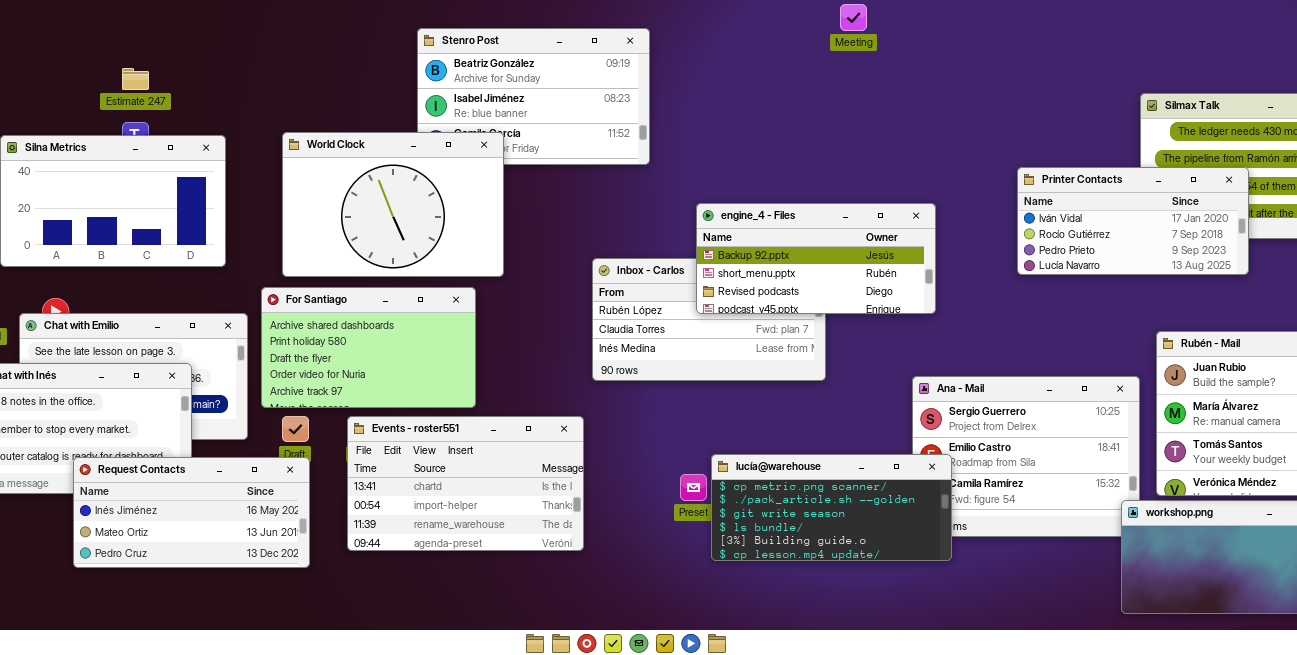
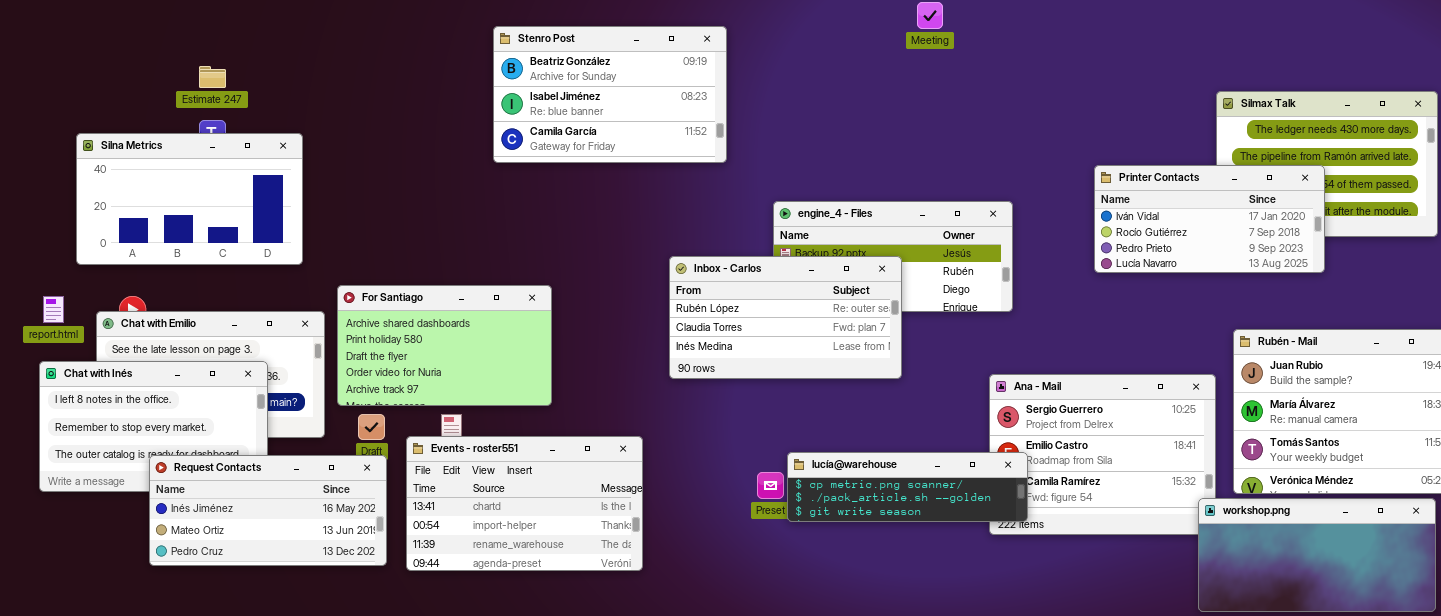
World Clock: [282,132,504,277] -> none, closed
Inbox - Carlos: [592,258,826,381] -> [669,256,902,379], raised
Events - roster551: [347,416,584,551] -> [406,436,643,571], moved
lucía@warehouse: [711,454,952,561] -> [787,452,1028,522], resized

